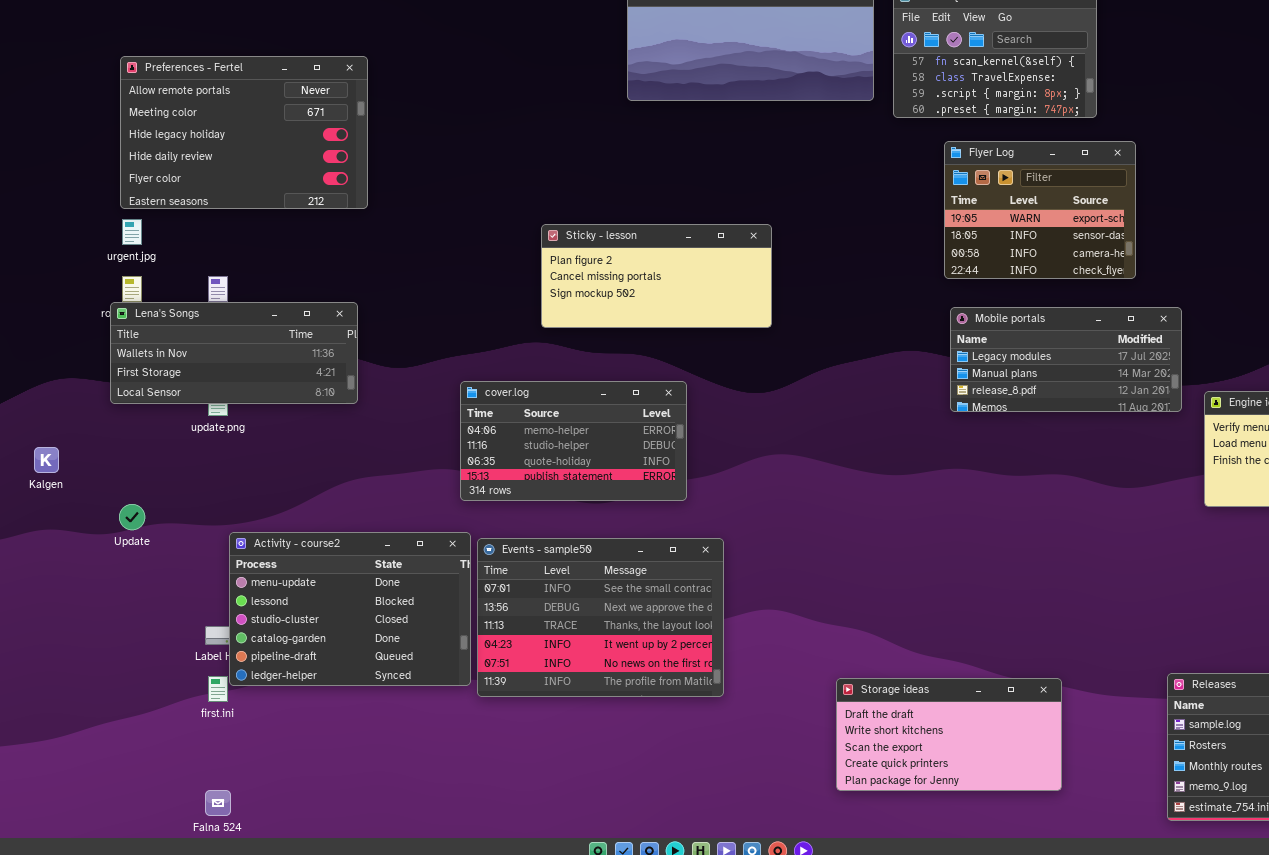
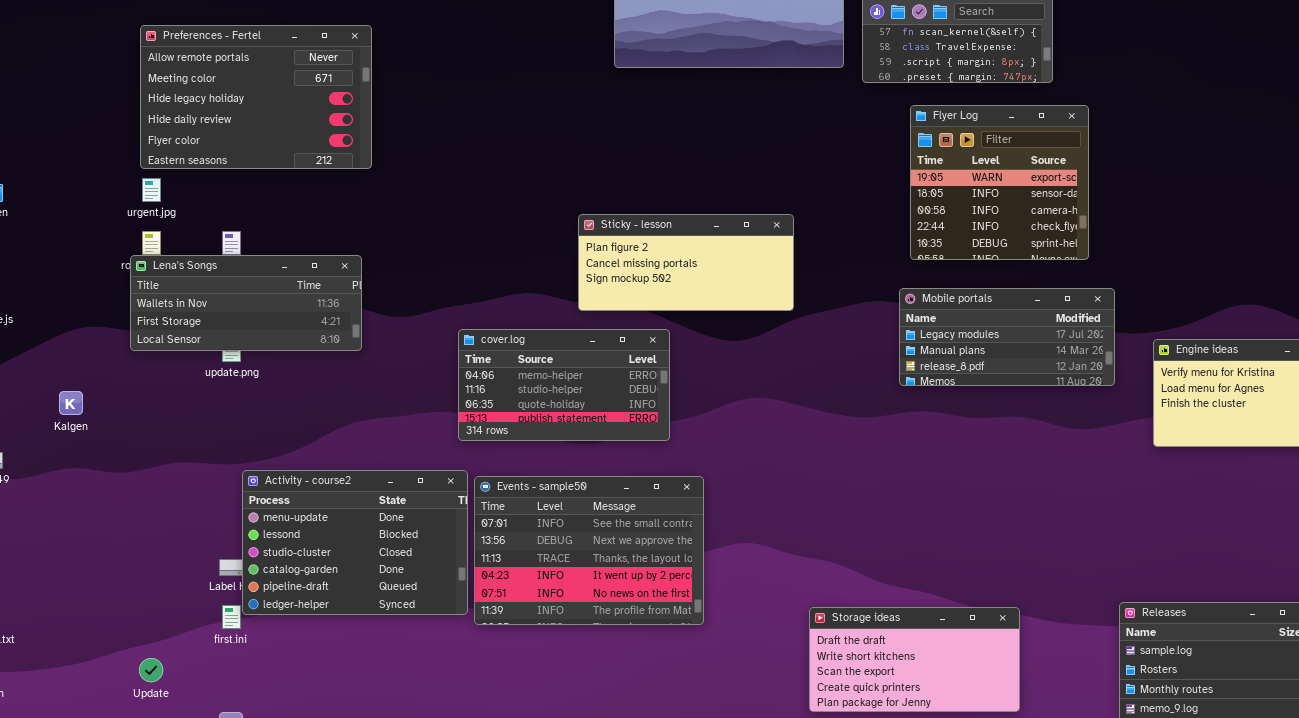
Flyer Log: [944,141,1136,279] -> [910,105,1089,260], resized
Sticky - lesson: [541,224,772,328] -> [578,214,794,311], moved
Mobile portals: [950,307,1182,412] -> [899,288,1115,386], moved
Update: [119,504,145,530] -> [139,658,163,682], moved

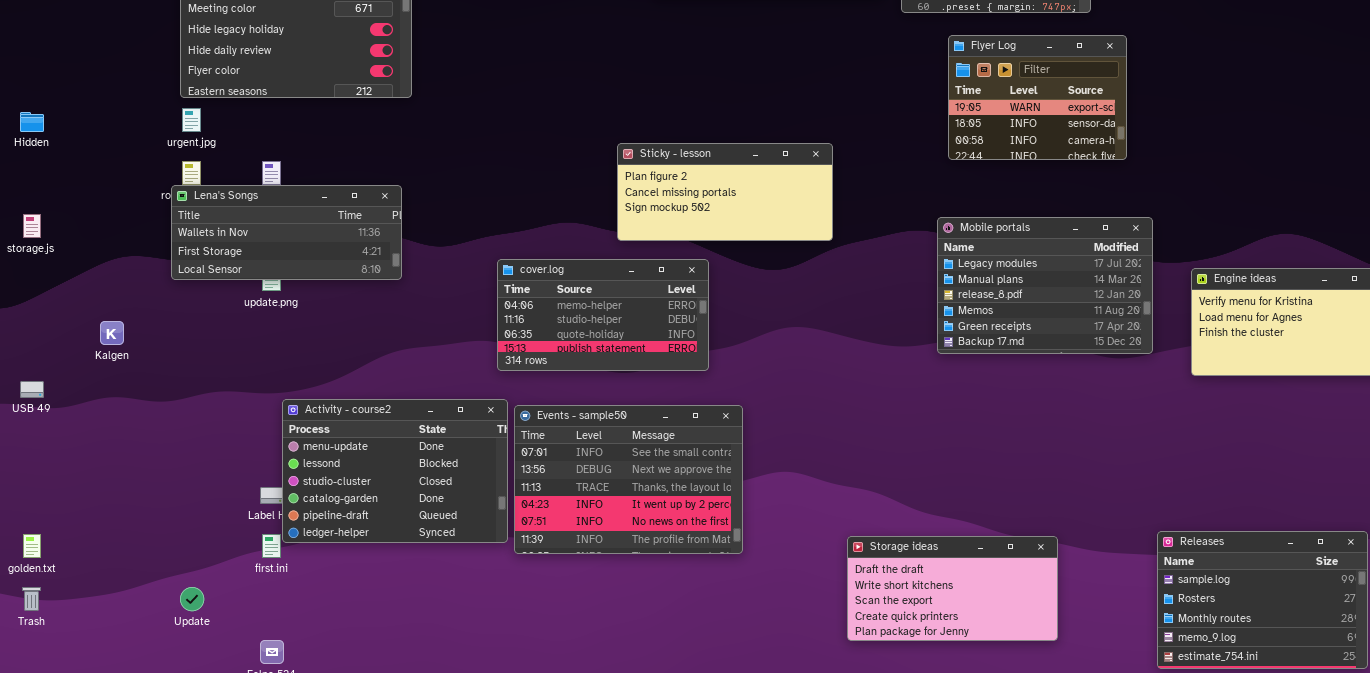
Flyer Log: [910,105,1089,260] -> [948,35,1127,160], resized
Mobile portals: [899,288,1115,386] -> [937,217,1153,354], resized

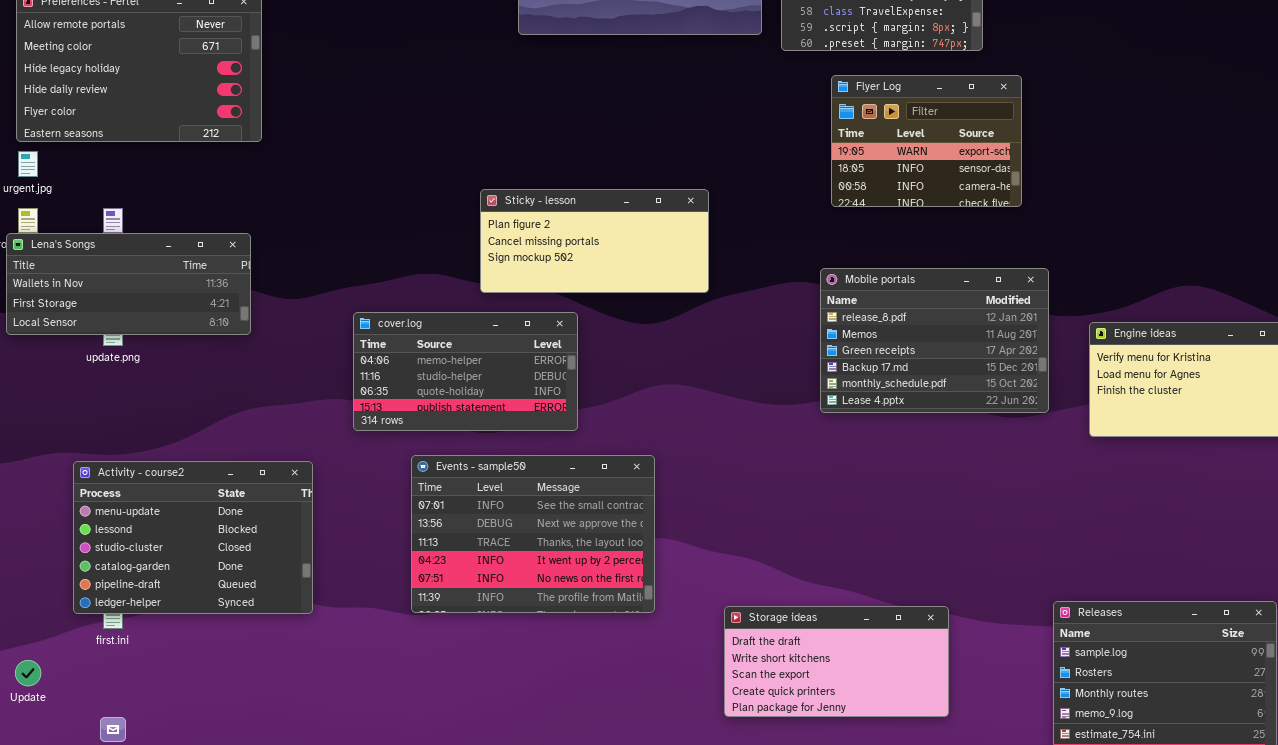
Mobile portals: [937,217,1153,354] -> [820,268,1049,413], scrolled down 2 rows
Activity - course2: [282,399,508,543] -> [73,461,313,614], moved
Events - sample50: [514,405,743,554] -> [411,455,655,613], moved

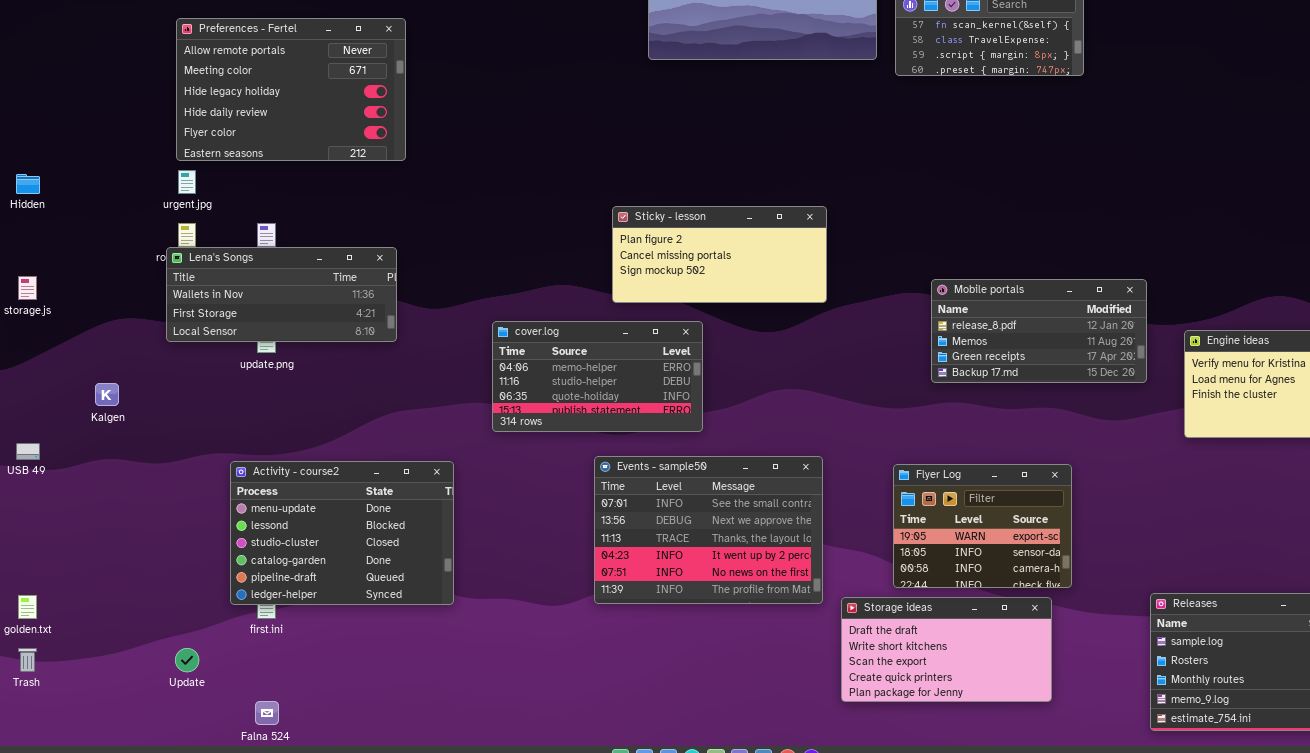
Flyer Log: [831,75,1022,207] -> [893,464,1072,588], moved
Mobile portals: [820,268,1049,413] -> [931,279,1147,383], resized
Events - sample50: [411,455,655,613] -> [594,456,823,604], moved

